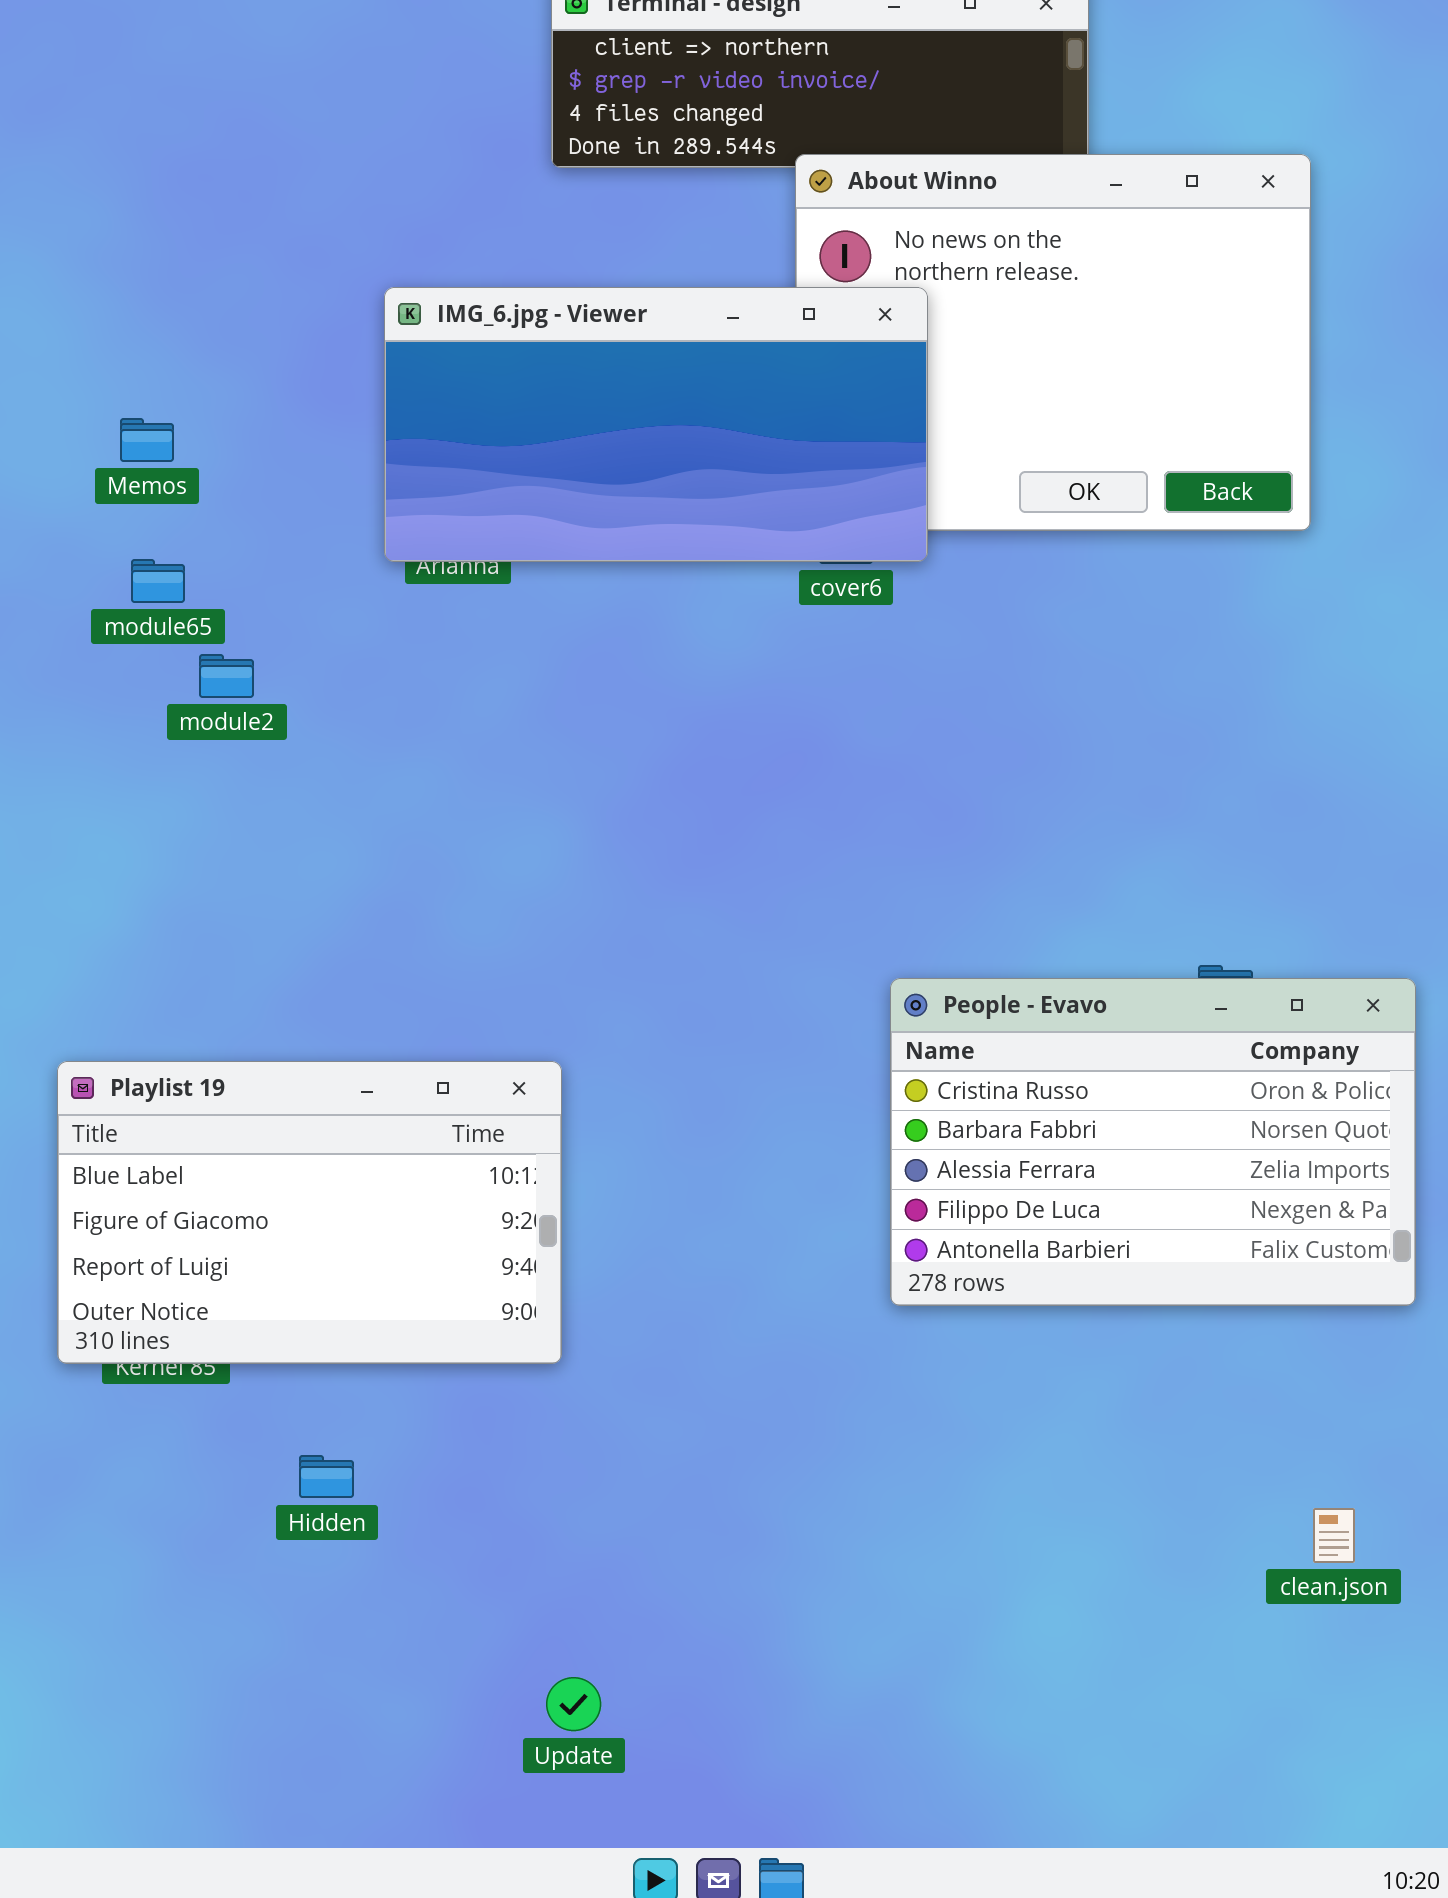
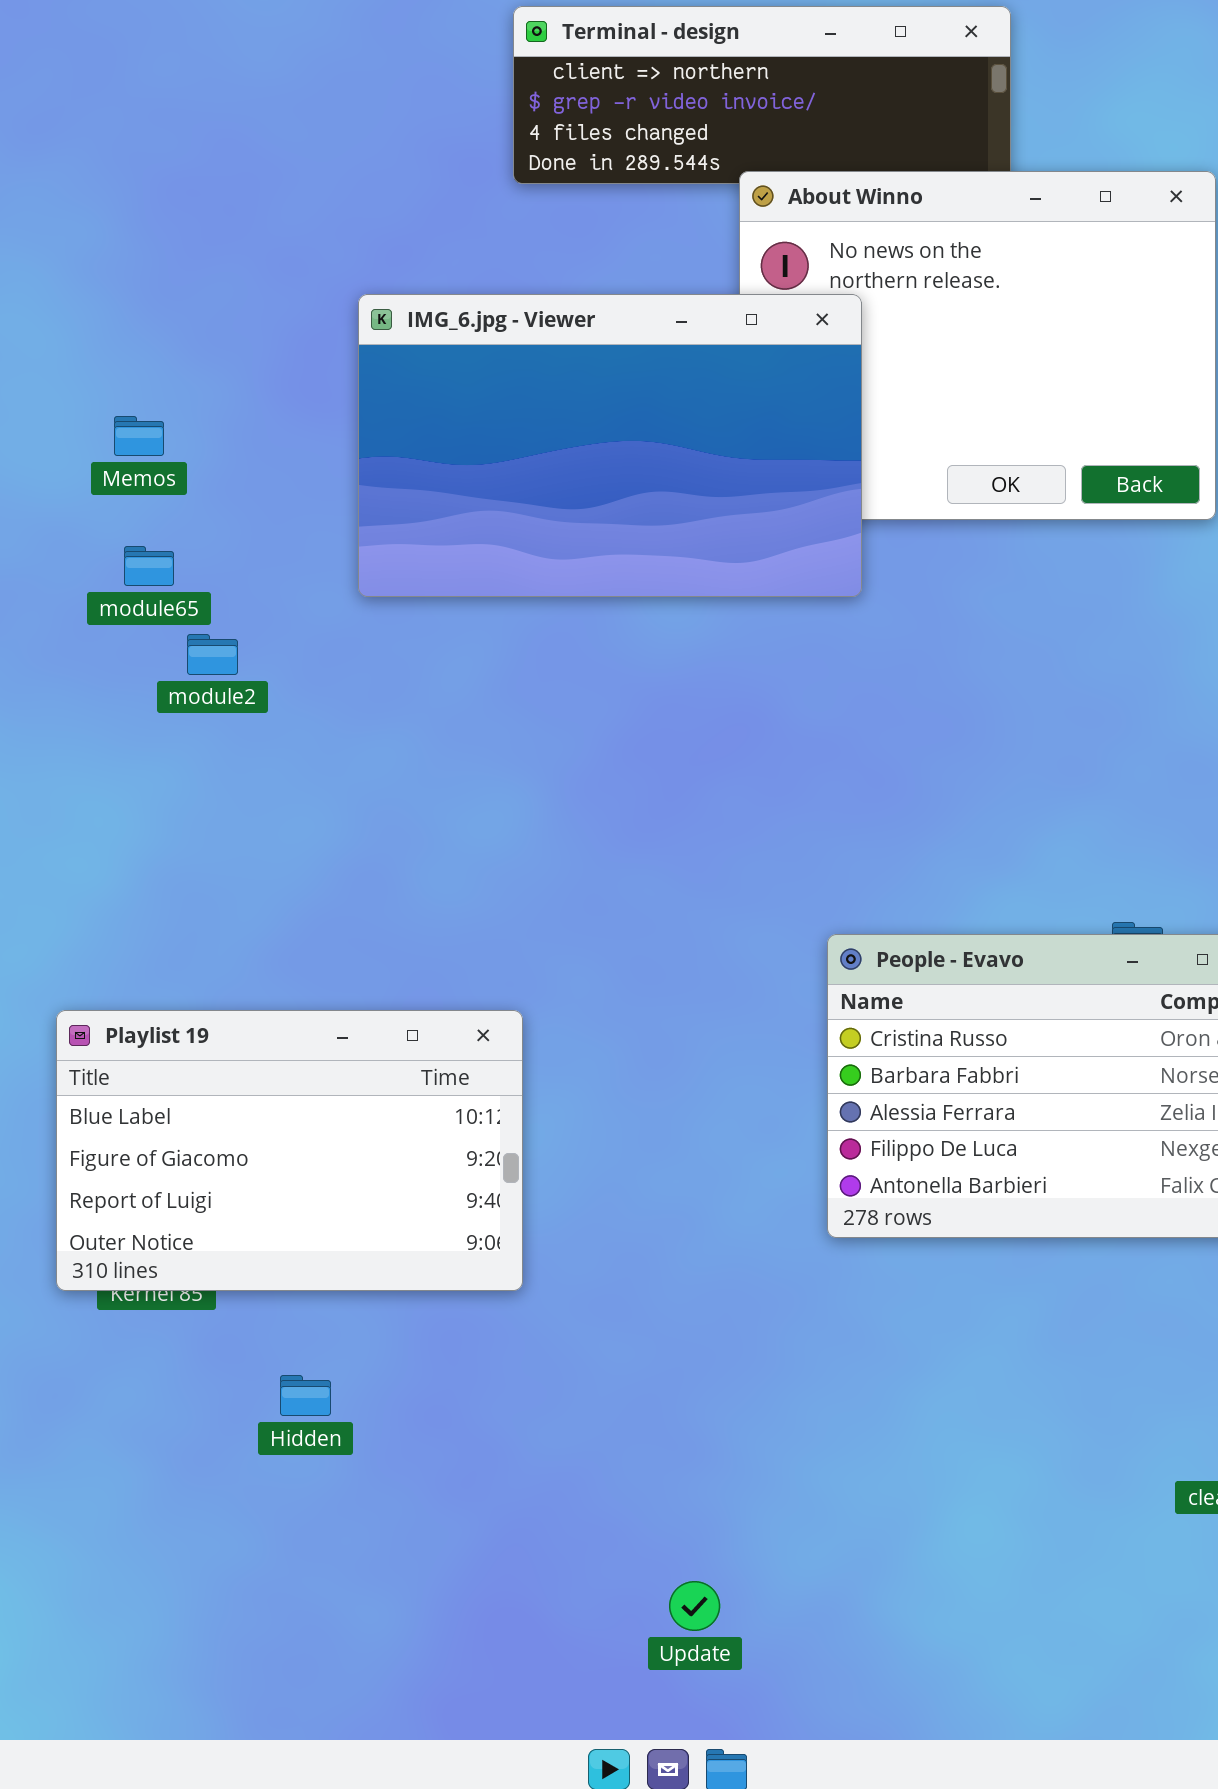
IMG_6.jpg - Viewer: [384,287,928,562] -> [358,294,862,597], resized
Update: [546,1677,601,1731] -> [669,1581,720,1631], moved

